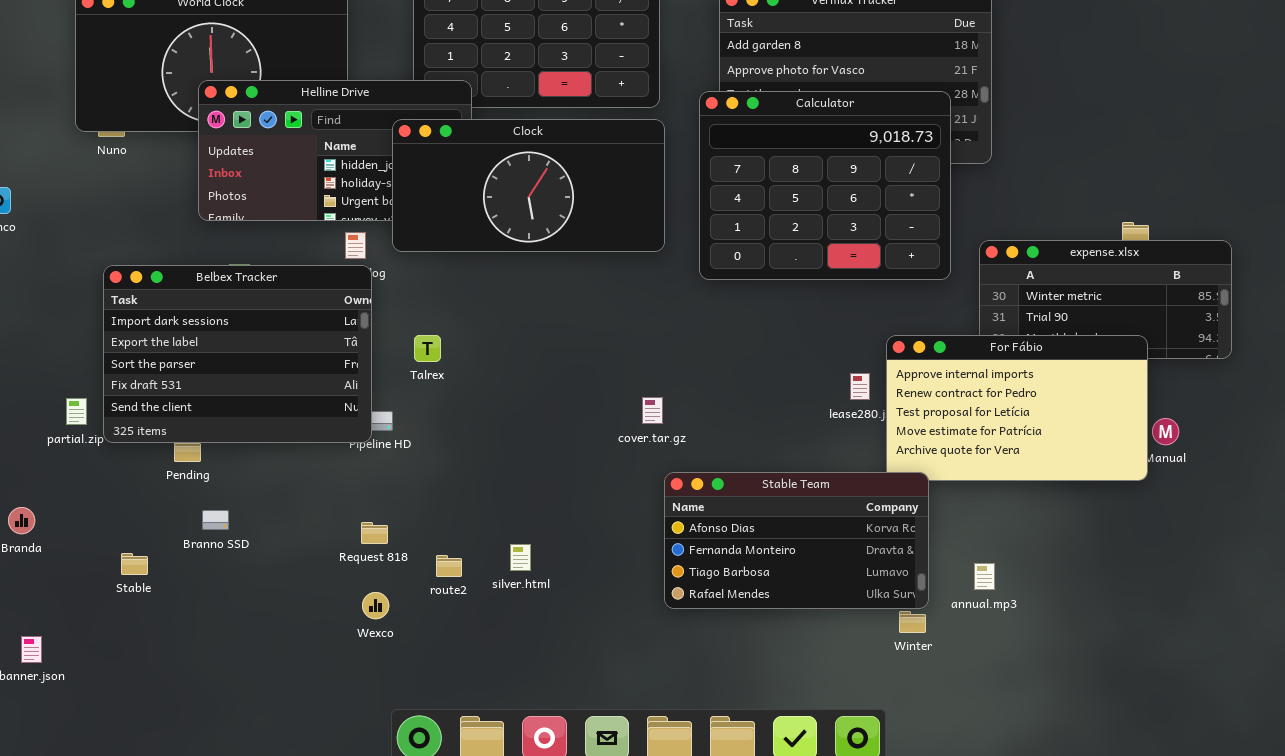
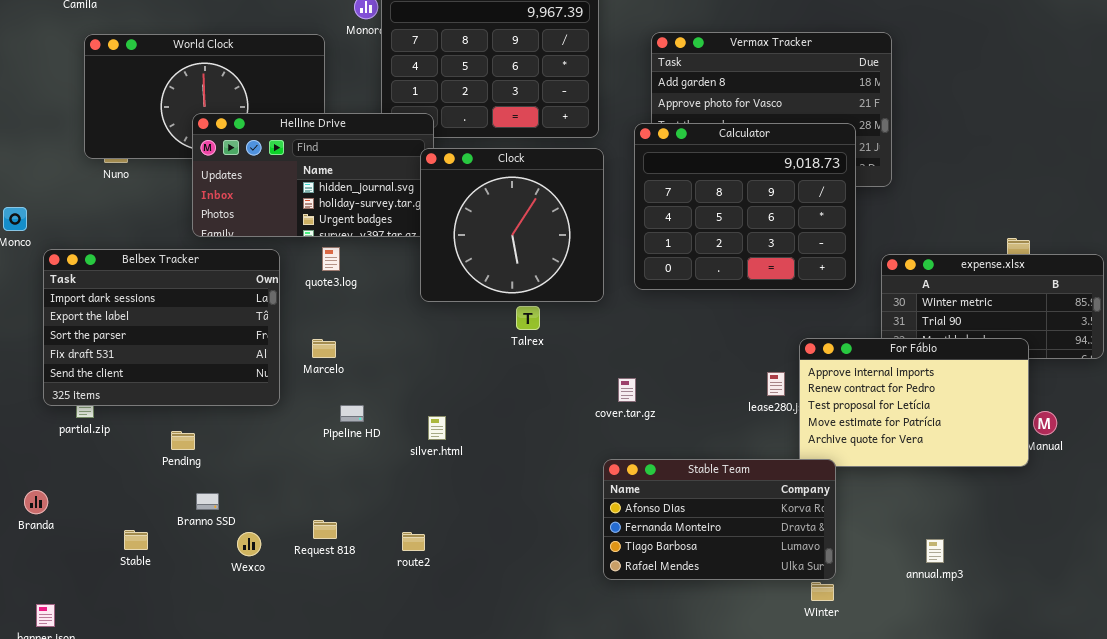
Clock: [392,119,665,252] -> [420,148,604,302], resized
Belbex Tracker: [103,265,372,443] -> [43,249,280,406], moved
Talrex: [414,335,441,362] -> [516,306,540,330], moved
cover.tar.gz: [642,397,663,424] -> [618,378,636,402], moved
Request 818: [361,522,388,544] -> [313,520,337,539], moved
silver.html: [510,544,531,571] -> [428,416,446,440], moved
annual.mp3: [974,563,995,590] -> [926,539,944,563], moved
Wexco: [362,592,389,619] -> [237,532,261,556], moved

